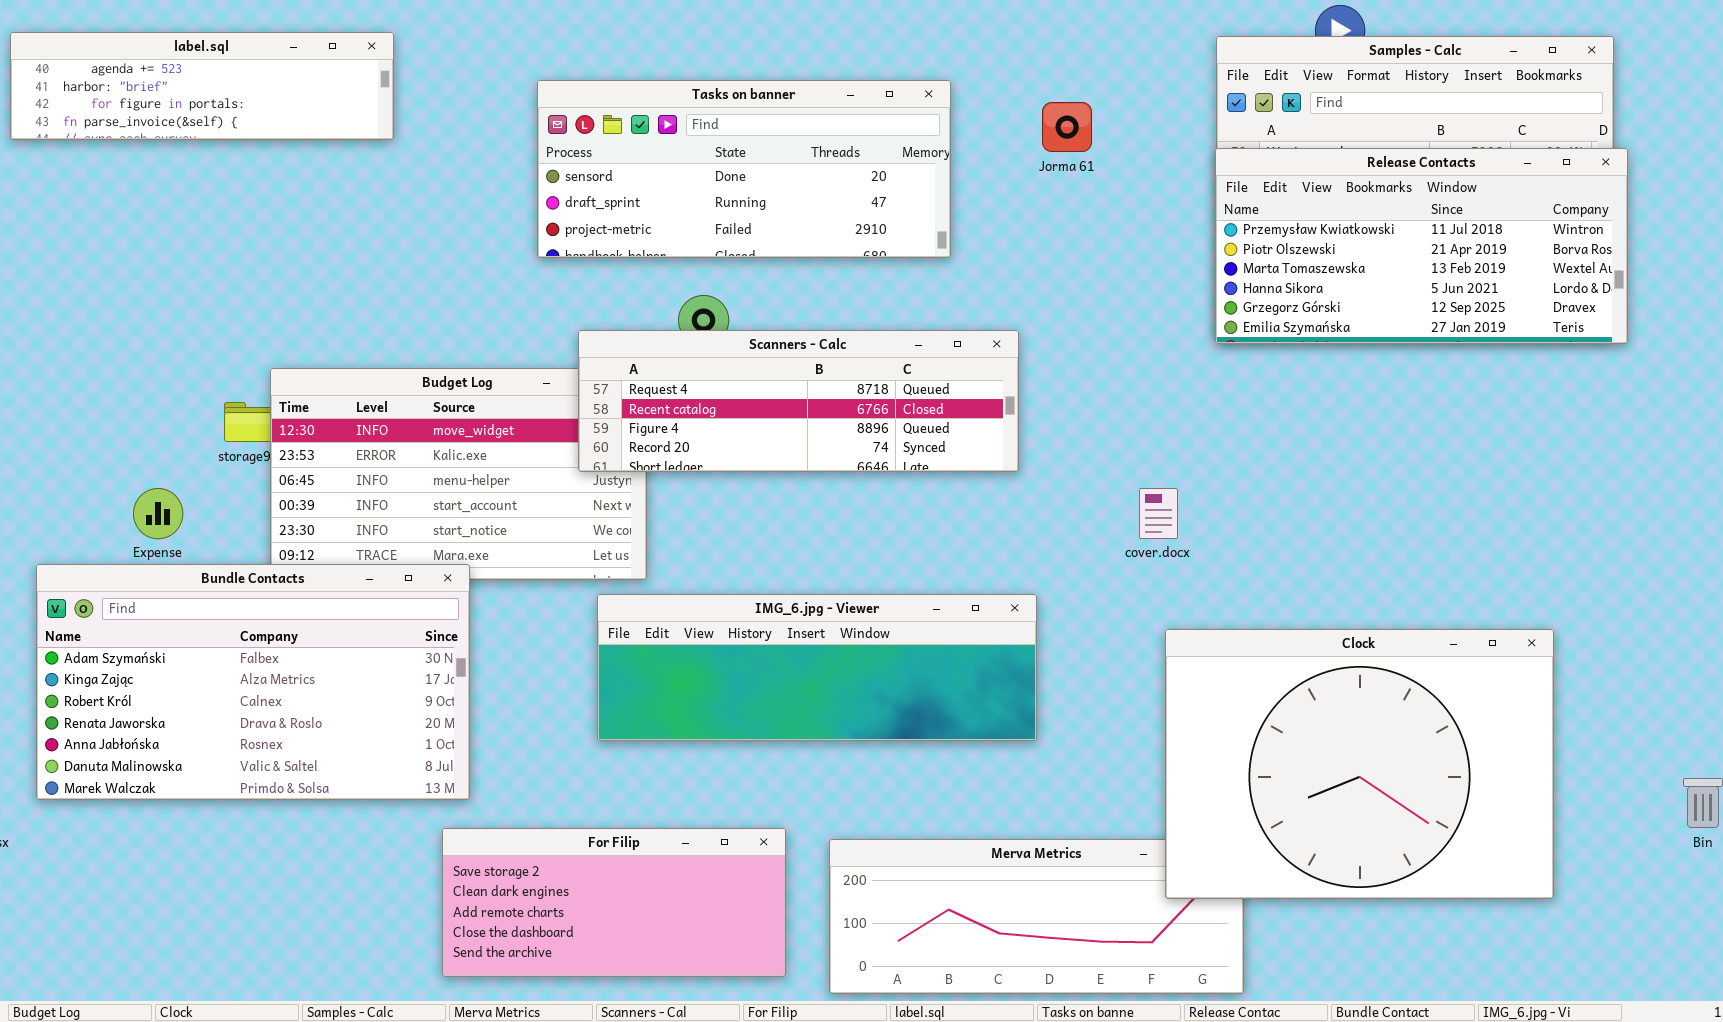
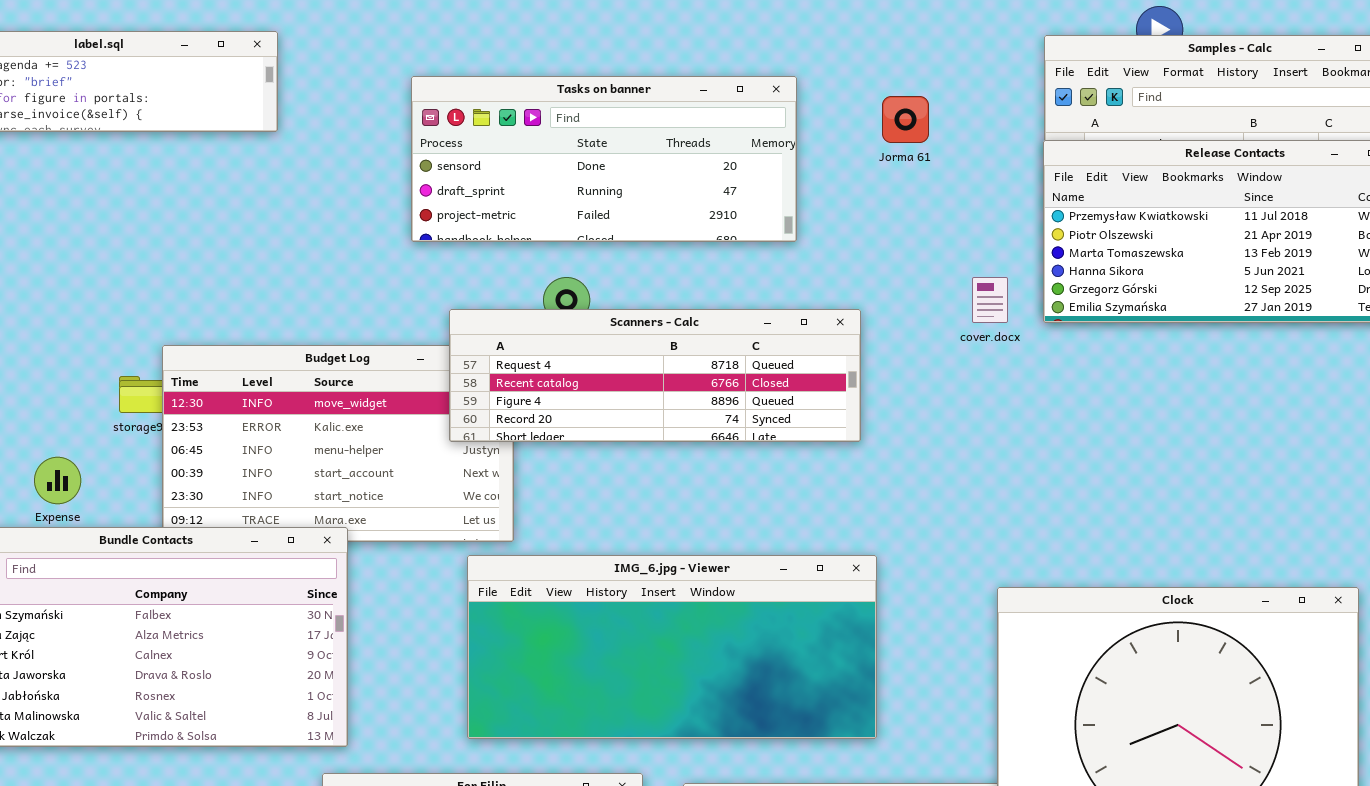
cover.docx: [1139,488,1178,539] -> [972,277,1008,323], moved
IMG_6.jpg - Viewer: [597,594,1037,741] -> [467,555,877,739], resized

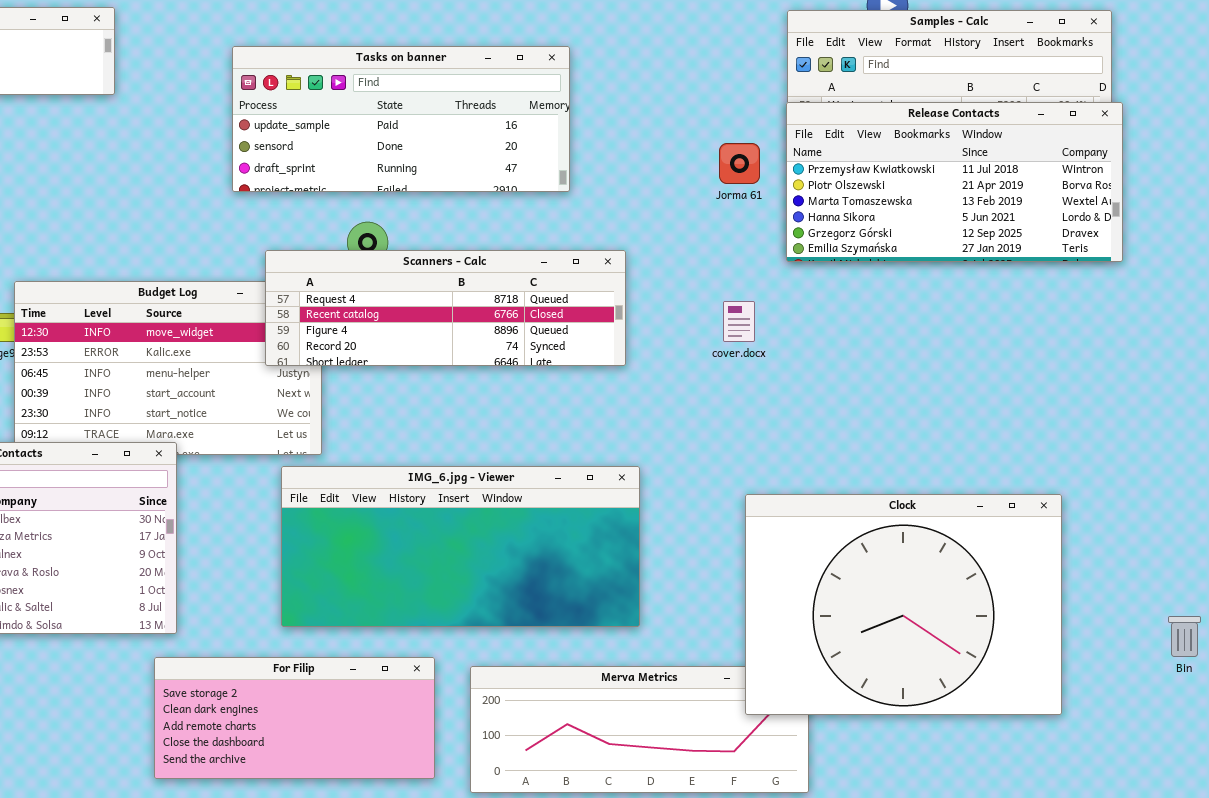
Tasks on banner: [411,76,797,242] -> [232,46,570,192], scrolled up 1 row
Jorma 61: [882,96,929,143] -> [719,143,760,184], moved
cover.docx: [972,277,1008,323] -> [723,301,755,342], moved

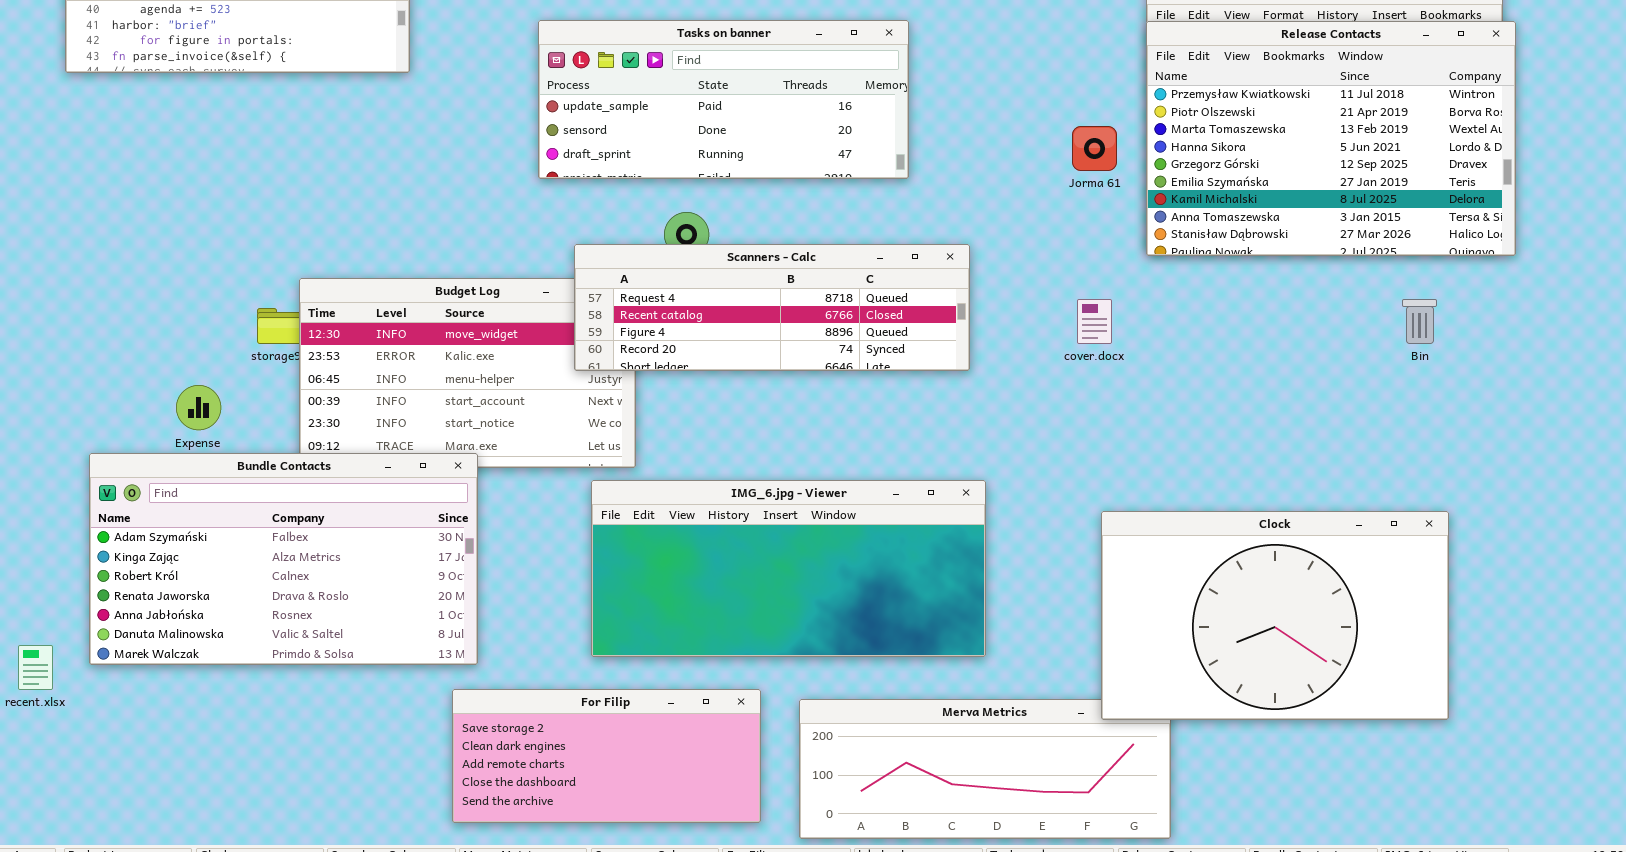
Release Contacts: [786,102,1123,262] -> [1146,21,1516,256], resized
Clock: [745,494,1062,715] -> [1101,511,1449,720], resized
Bin: [1168,616,1201,657] -> [1402,299,1437,344], moved

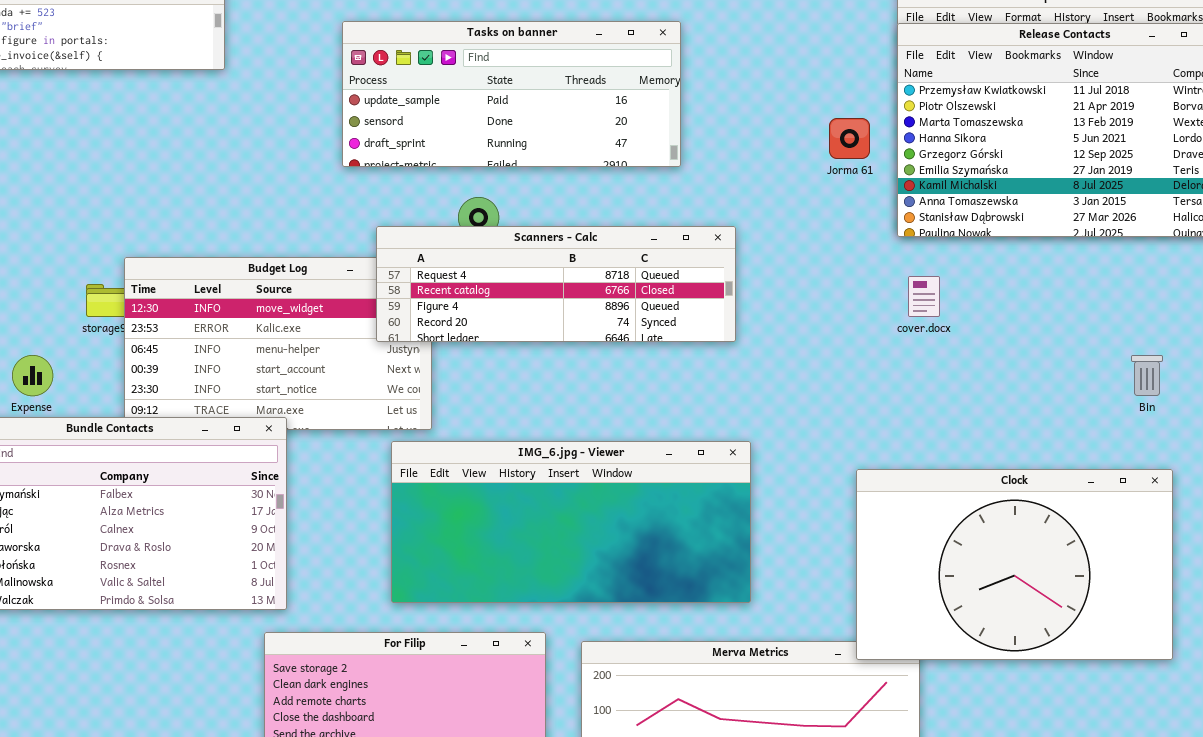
cover.docx: [1077,299,1112,344] -> [908,276,940,317], moved
Bin: [1402,299,1437,344] -> [1131,355,1163,396], moved

